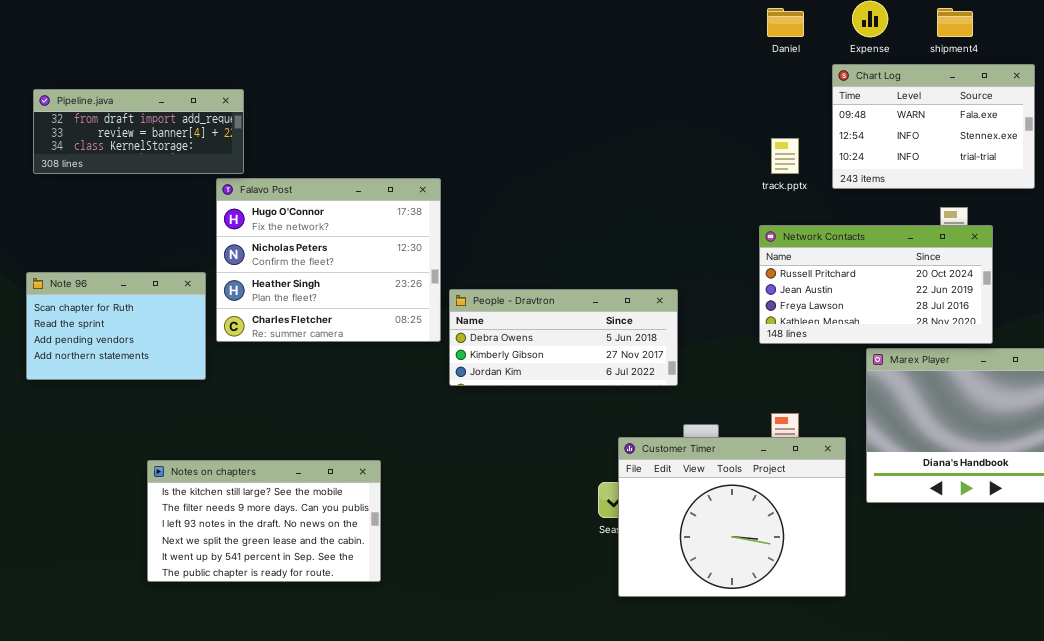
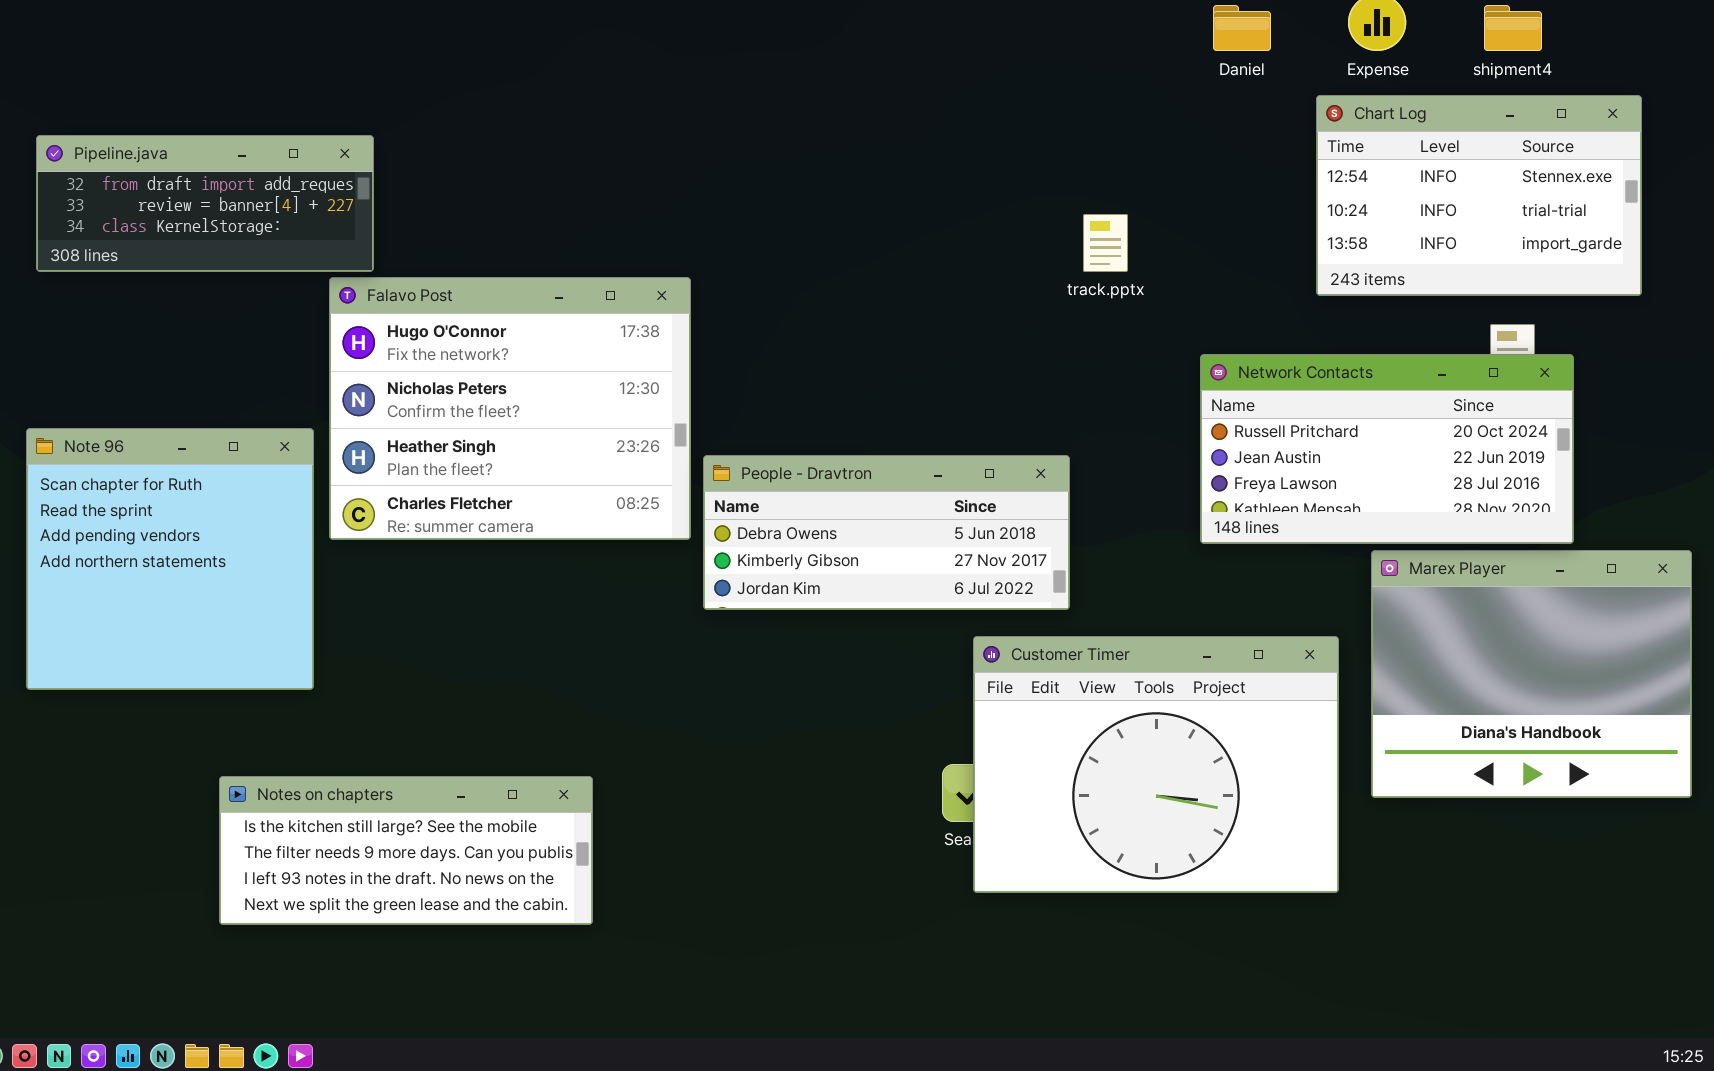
Chart Log: [832,64,1035,189] -> [1316,95,1642,296], scrolled down 1 row
track.pptx: [771,138,799,174] -> [1083,214,1128,272], moved
Note 96: [26,272,206,380] -> [26,428,314,690], resized
Customer Timer: [618,437,846,597] -> [973,636,1339,893], moved
Notes on chapters: [147,460,381,582] -> [219,776,593,925], resized

